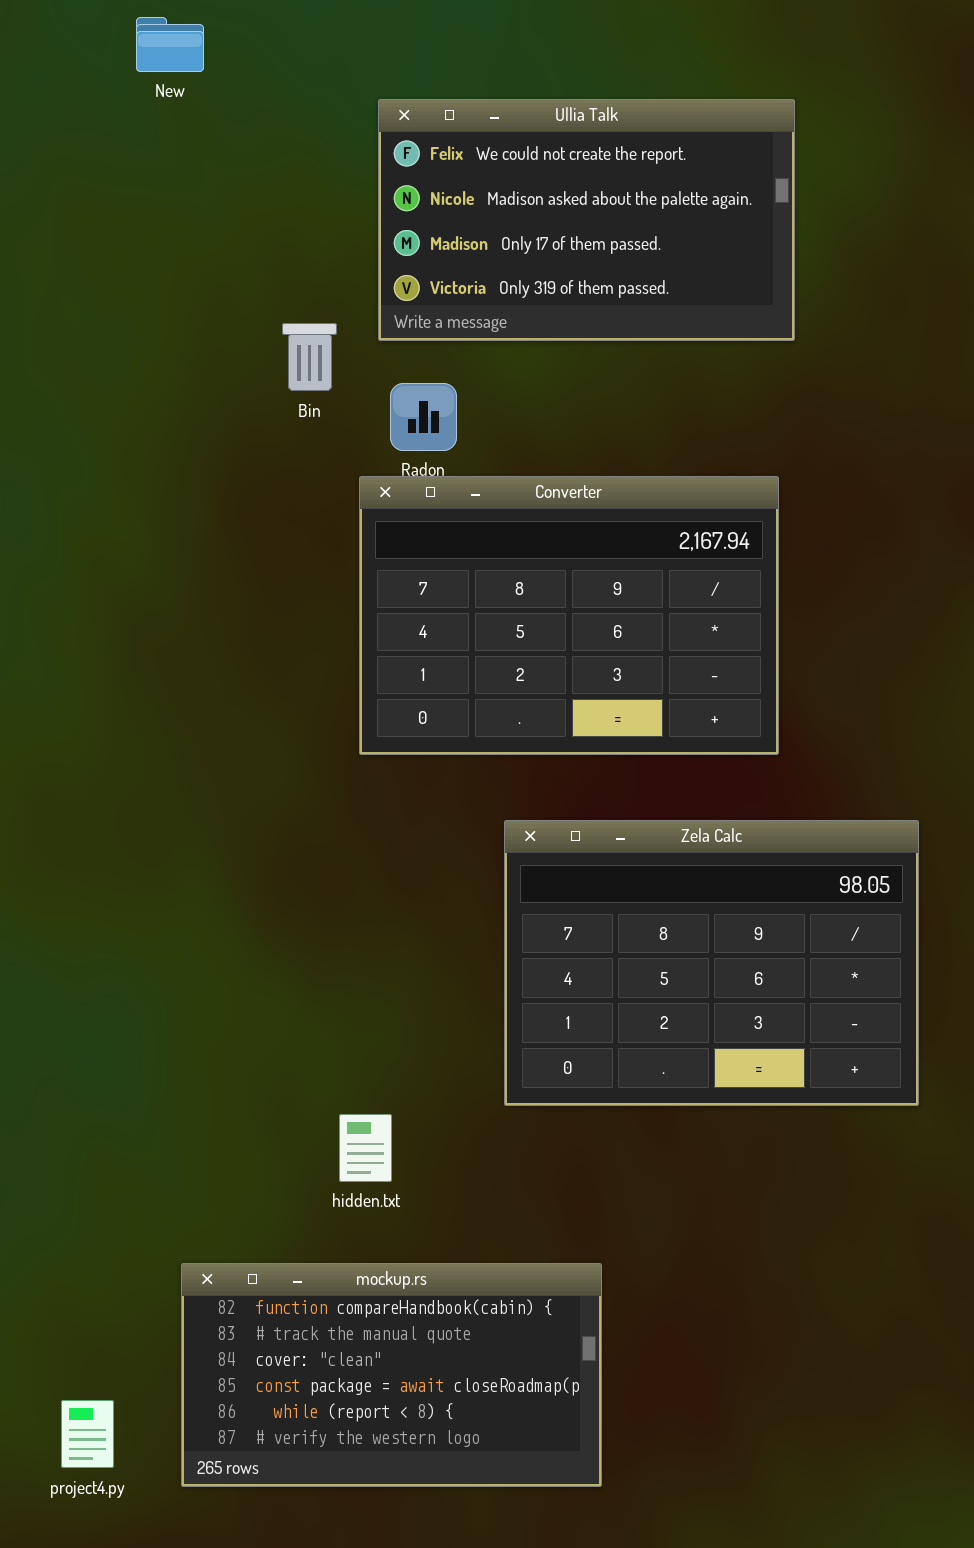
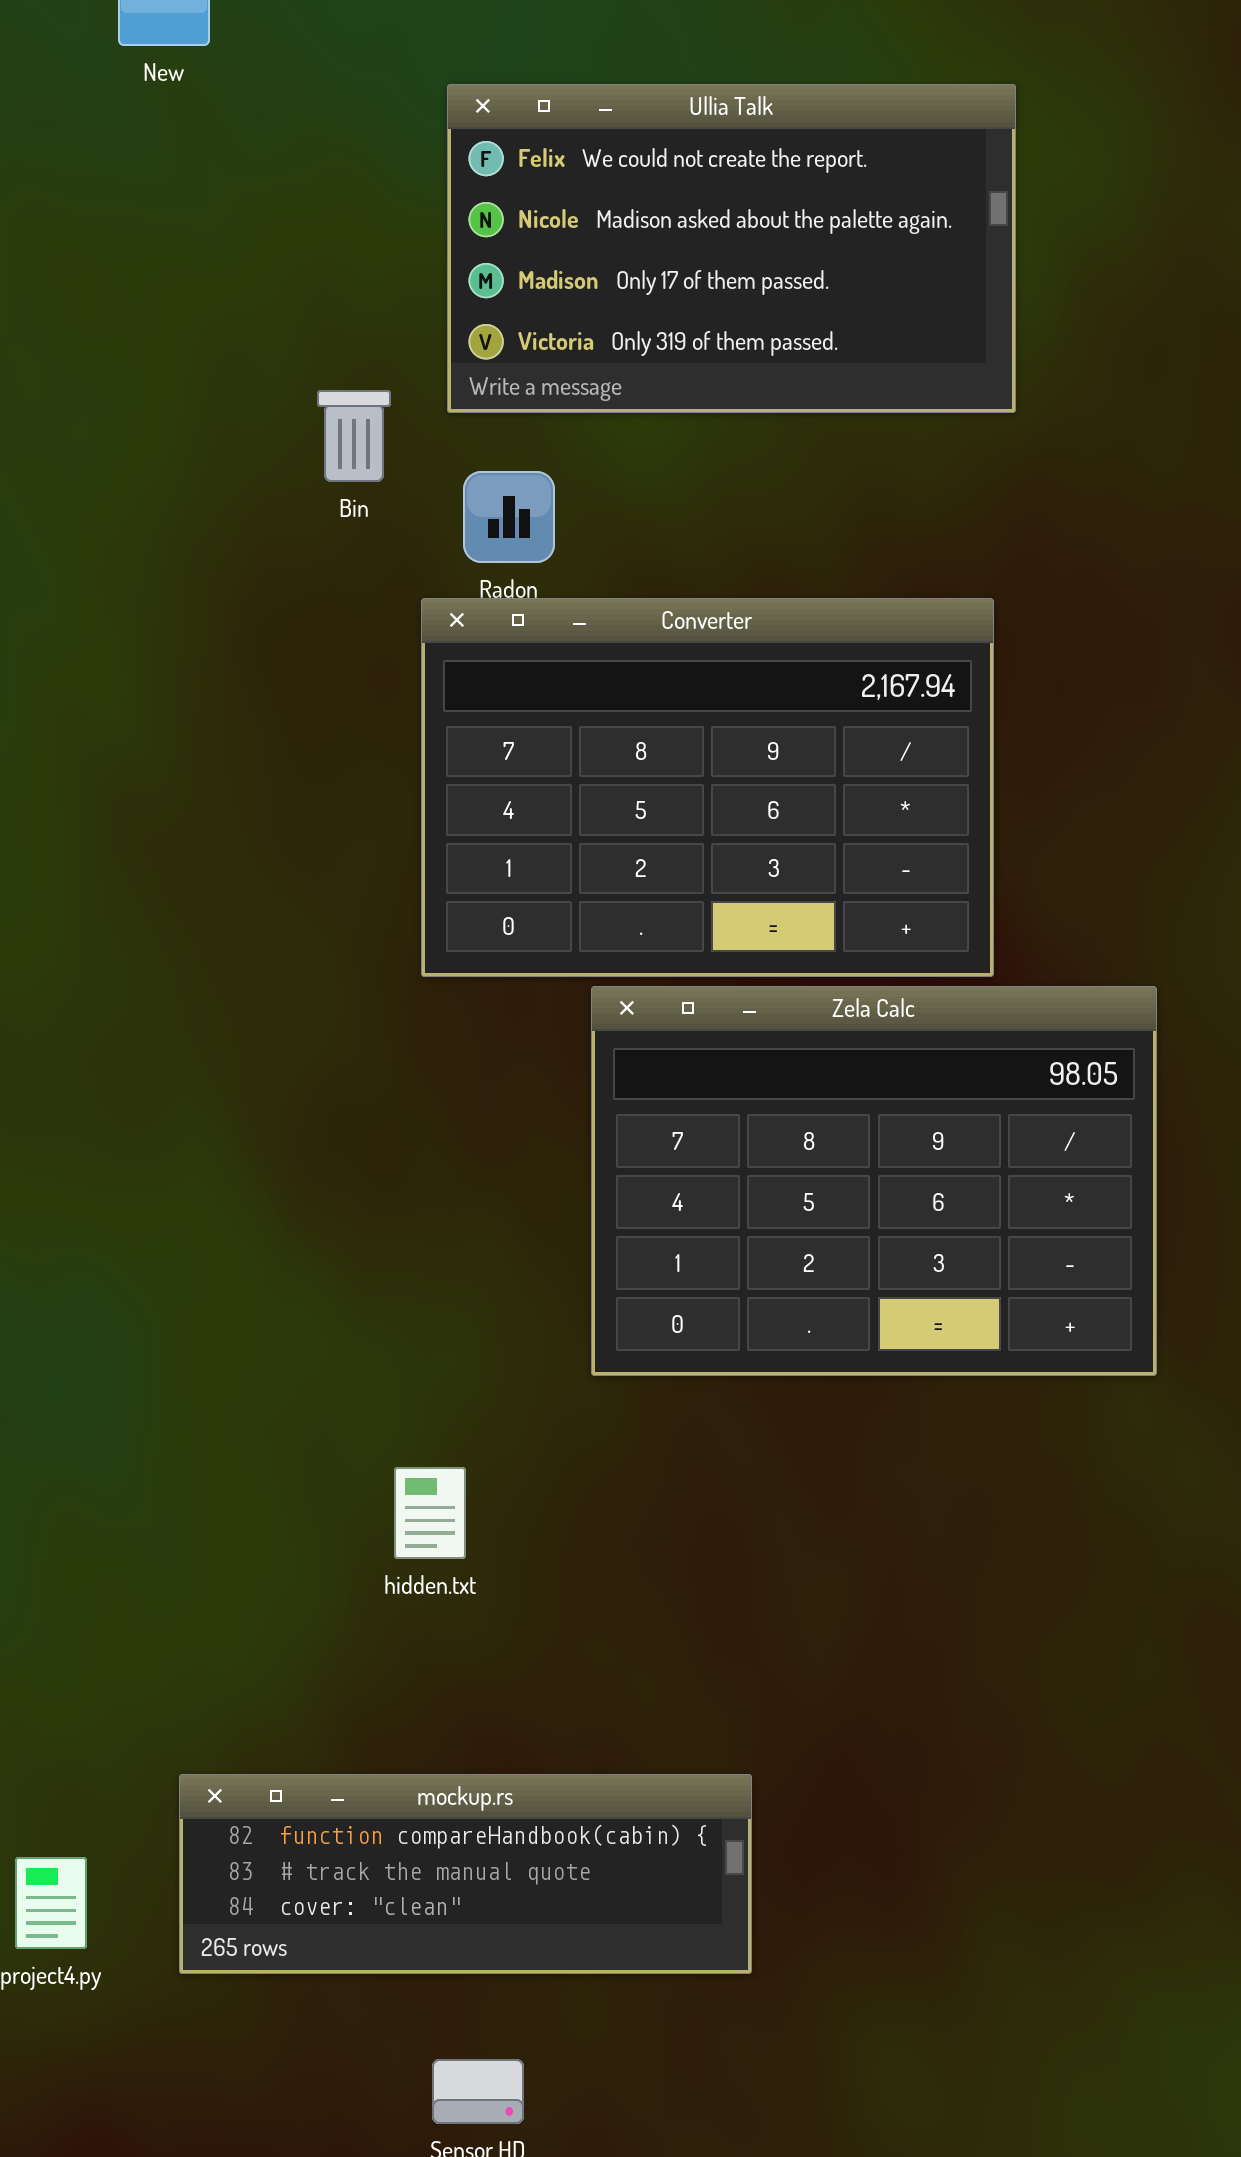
Zela Calc: [504,820,919,1106] -> [591,986,1157,1376], moved
mockup.rs: [181,1263,602,1487] -> [179,1774,752,1974], resized

